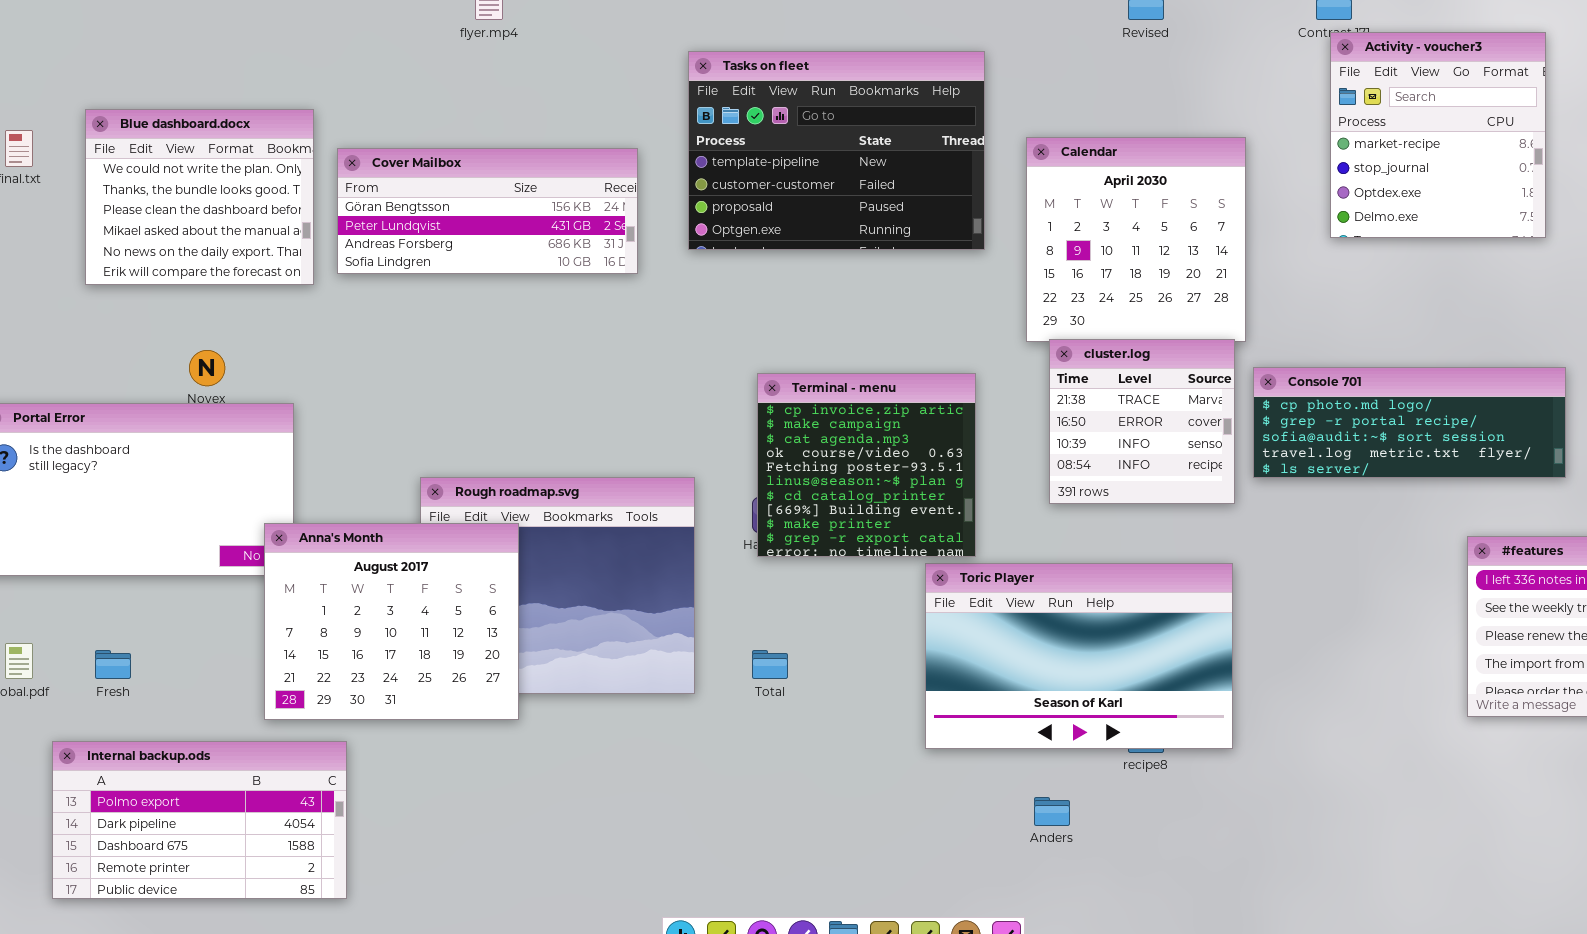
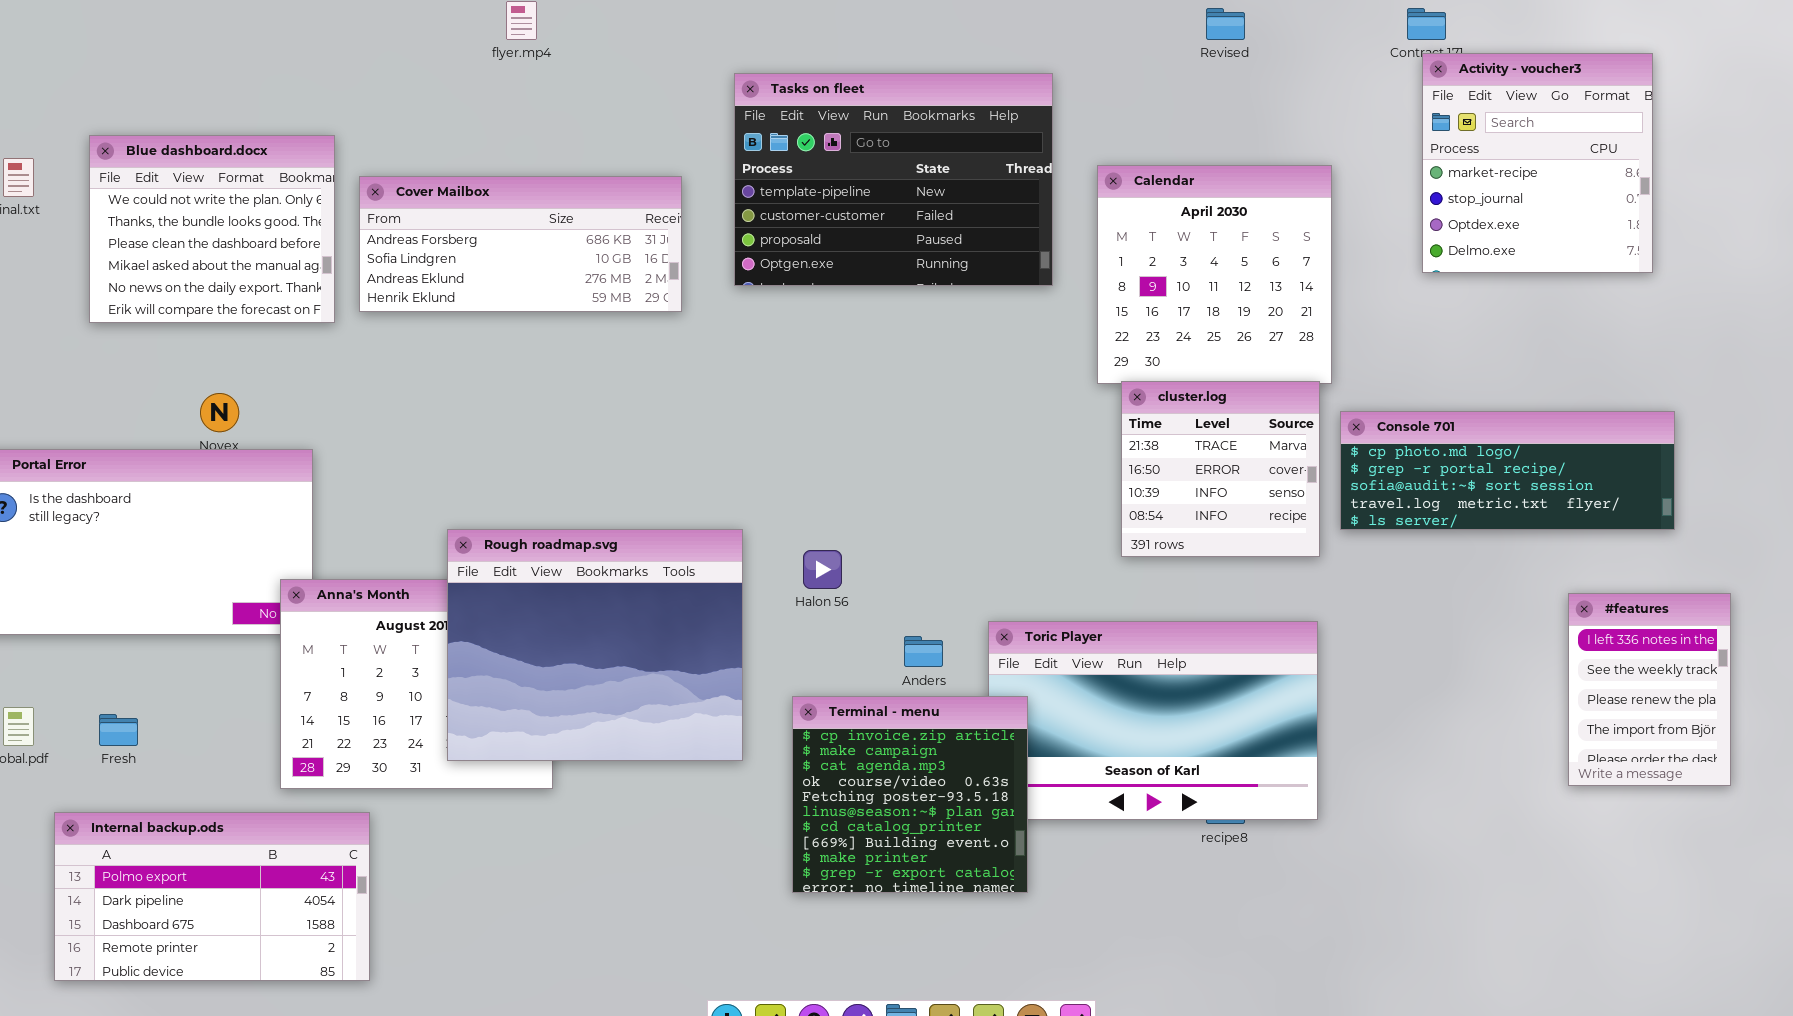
Cover Mailbox: [337,148,638,274] -> [359,176,682,312], scrolled down 2 rows
Terminal - menu: [757,373,976,557] -> [792,696,1028,893], moved
Rough roadmap.svg: [420,477,695,694] -> [447,529,743,761], raised
Anders: [1034,797,1070,826] -> [904,636,943,667], moved

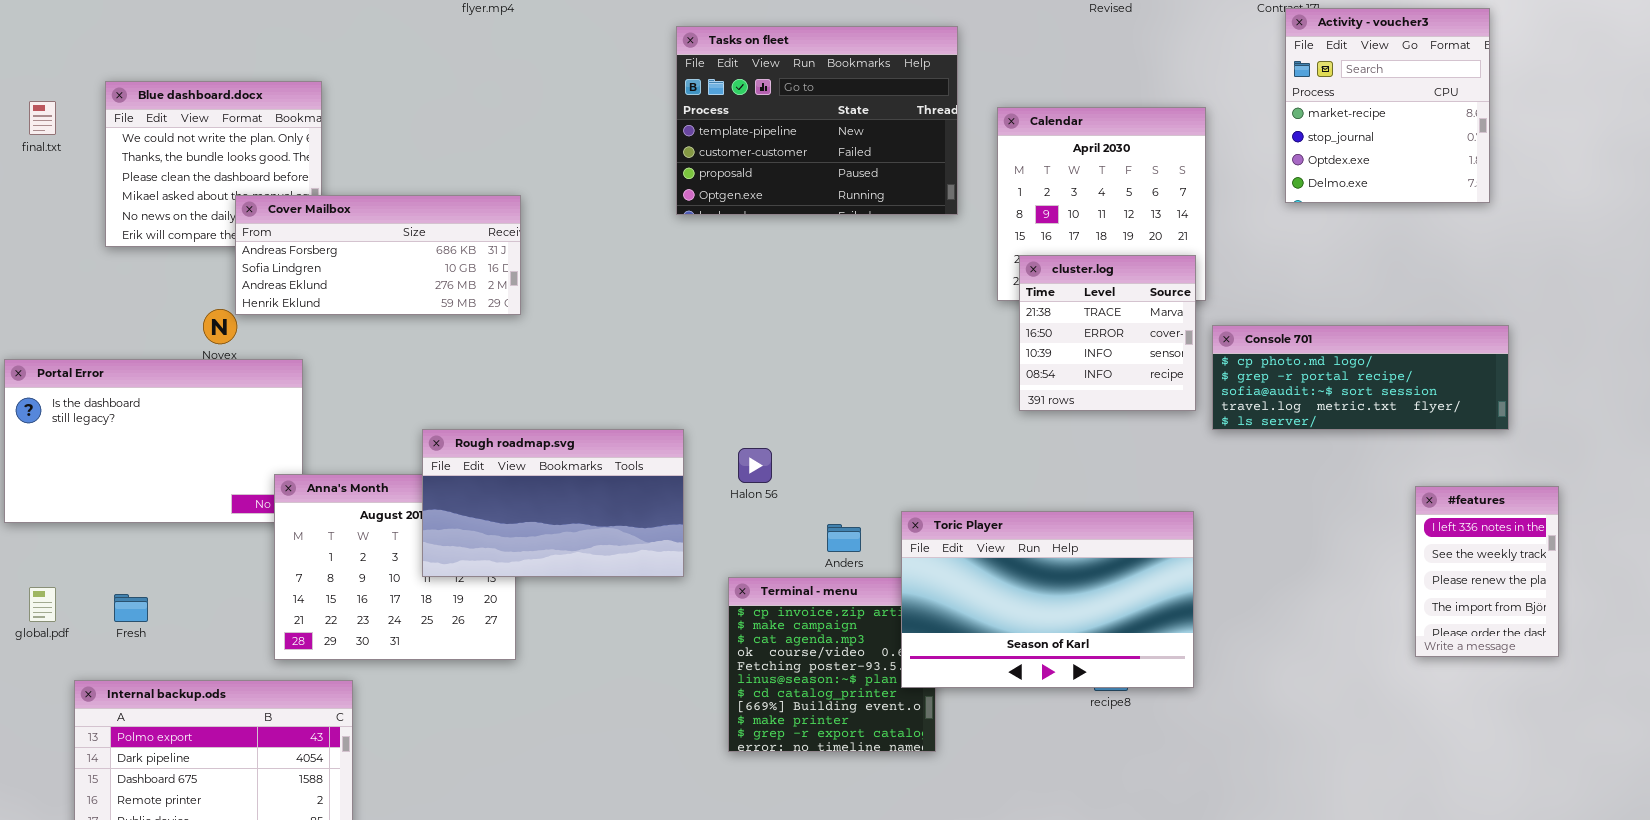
Cover Mailbox: [359,176,682,312] -> [235,195,521,315], moved
cluster.log: [1121,381,1320,557] -> [1019,255,1196,411], moved
Rough roadmap.svg: [447,529,743,761] -> [422,429,684,577], resized
Toric Player: [988,621,1318,820] -> [901,511,1194,688], raised

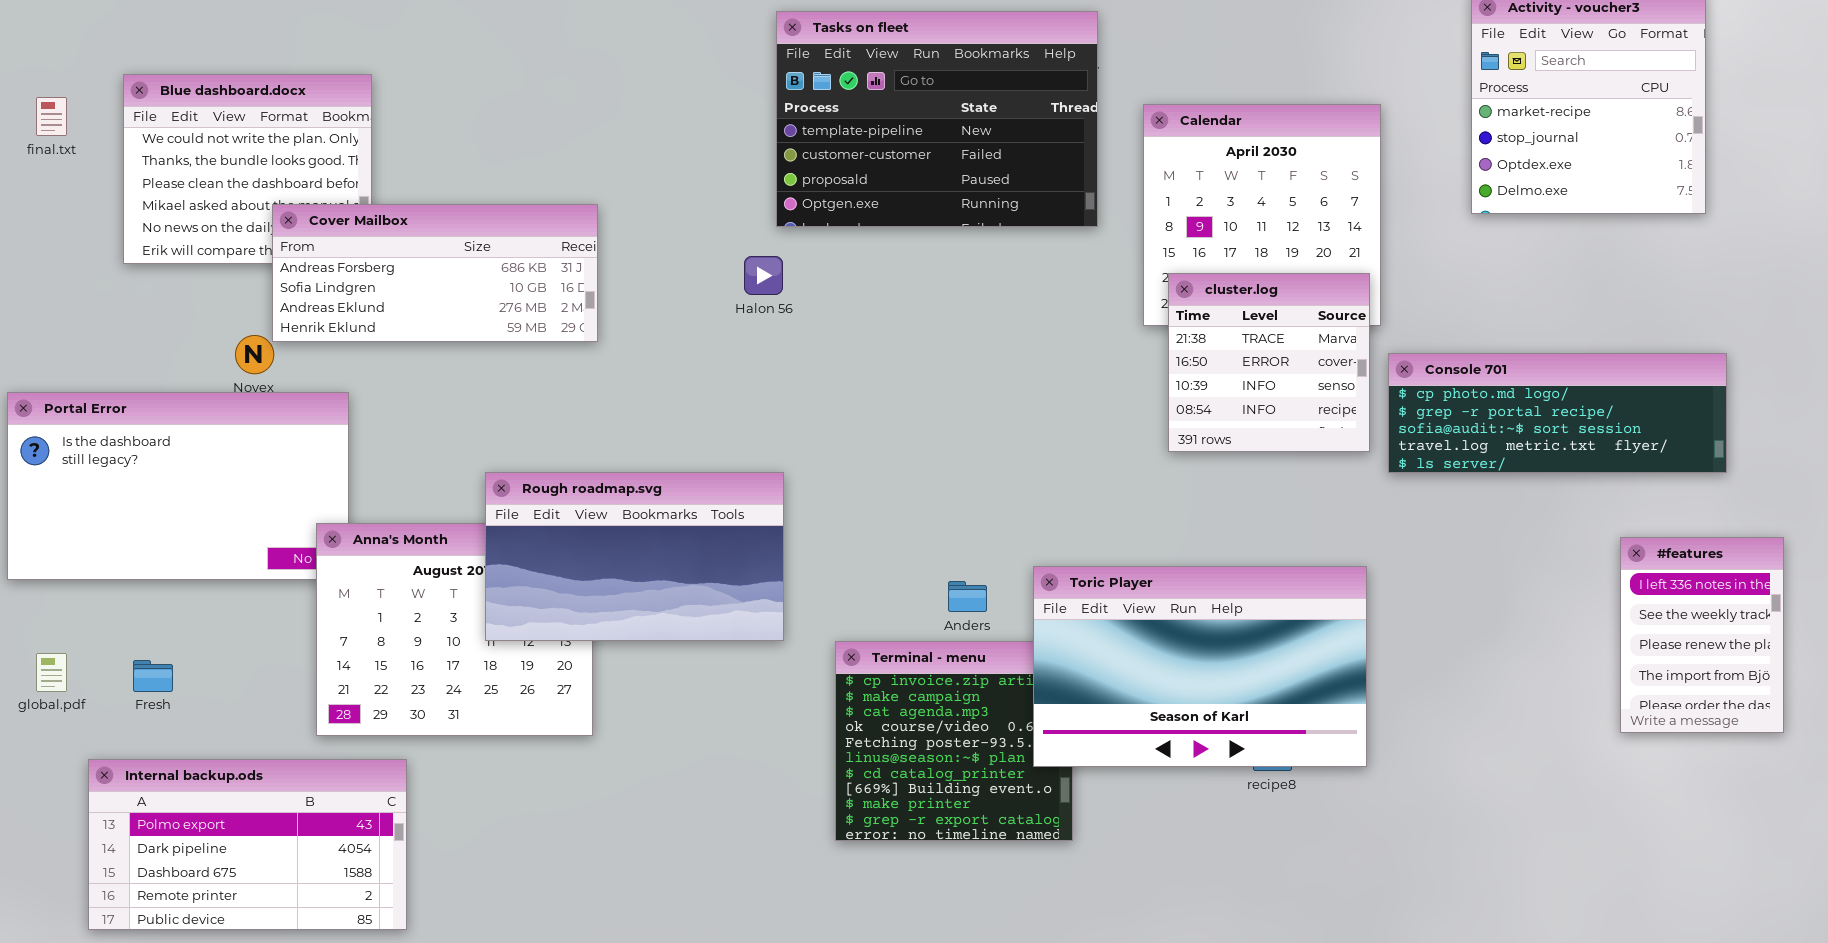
Halon 56: [738,448,772,483] -> [744,256,783,295], moved

